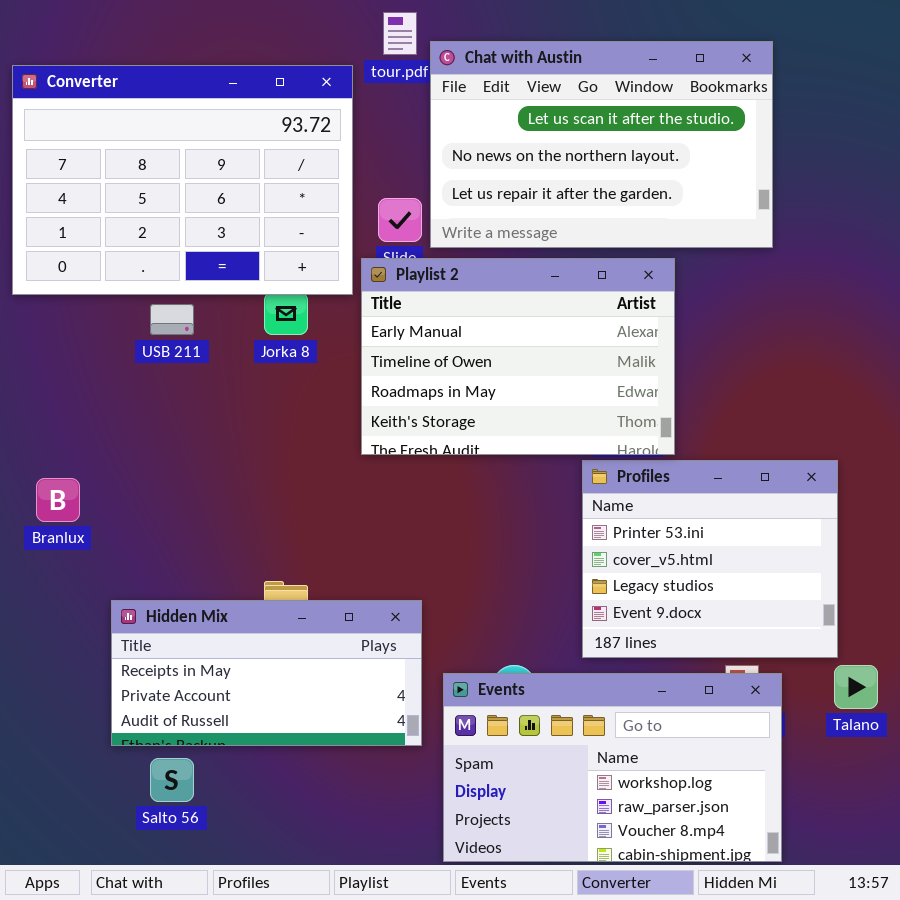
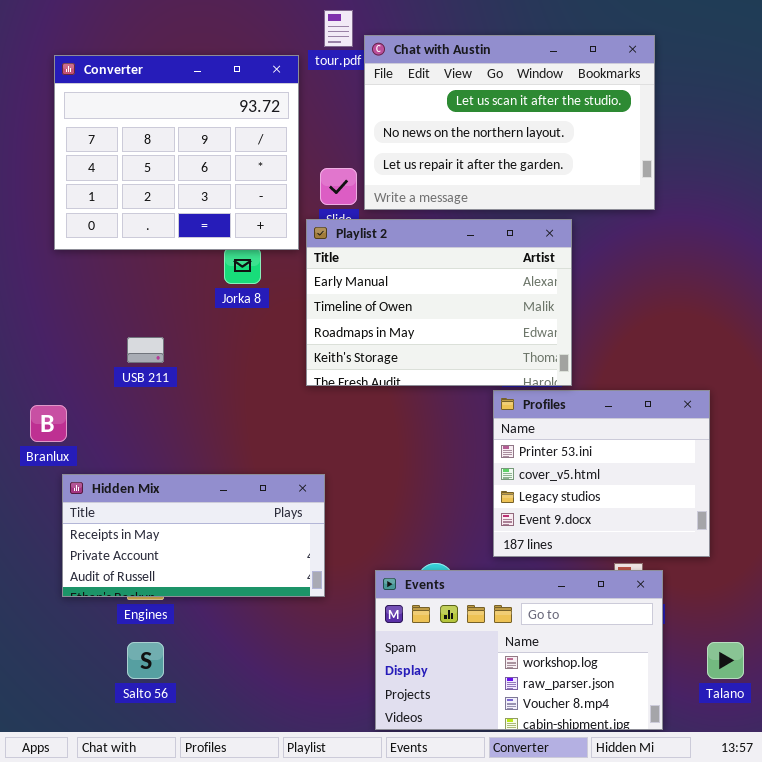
Converter: [12,65,353,295] -> [54,55,299,250], resized
USB 211: [150,304,194,335] -> [127,337,164,363], moved
Hidden Mix: [111,600,422,746] -> [62,474,325,597], moved
Talano: [834,665,878,709] -> [707,642,744,679], moved

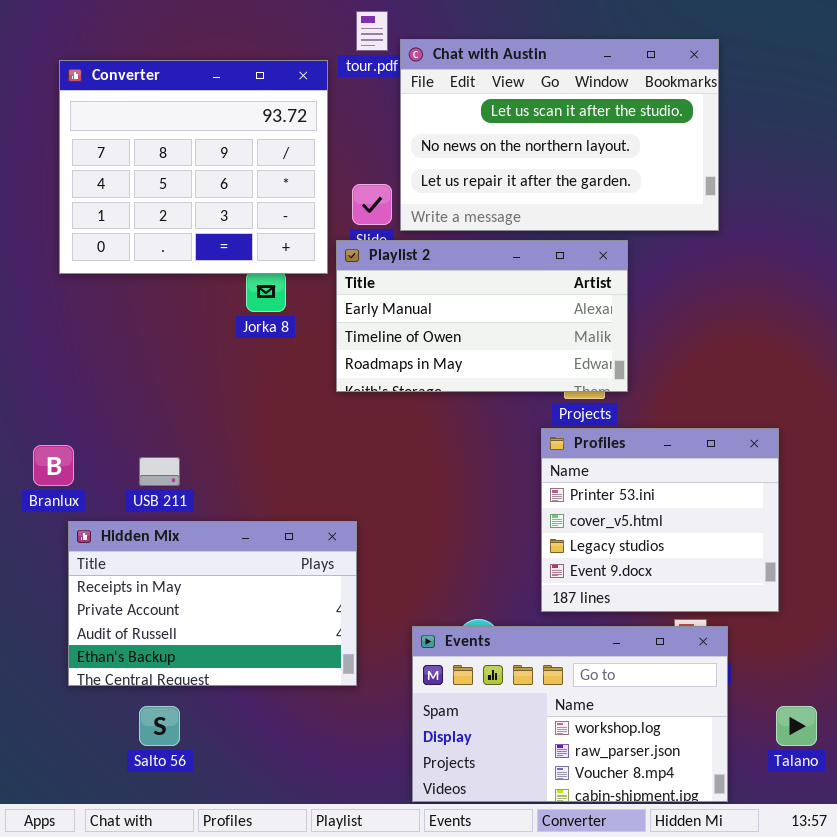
Playlist 2: [306,219,572,386] -> [336,240,628,392], resized
USB 211: [127,337,164,363] -> [139,457,180,486], moved
Hidden Mix: [62,474,325,597] -> [68,521,357,686], resized

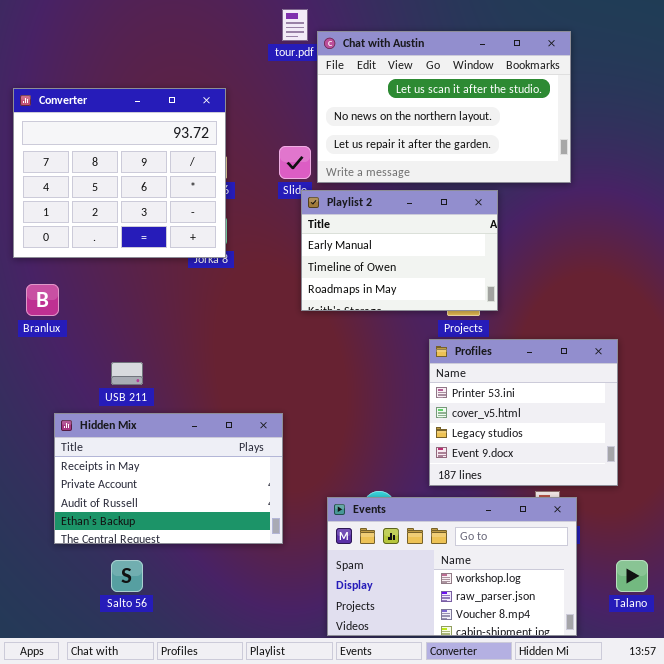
Converter: [59,60,328,274] -> [13,88,226,258], moved
Playlist 2: [336,240,628,392] -> [301,190,498,311], resized
Branlux: [33,445,74,486] -> [26,284,59,316], moved

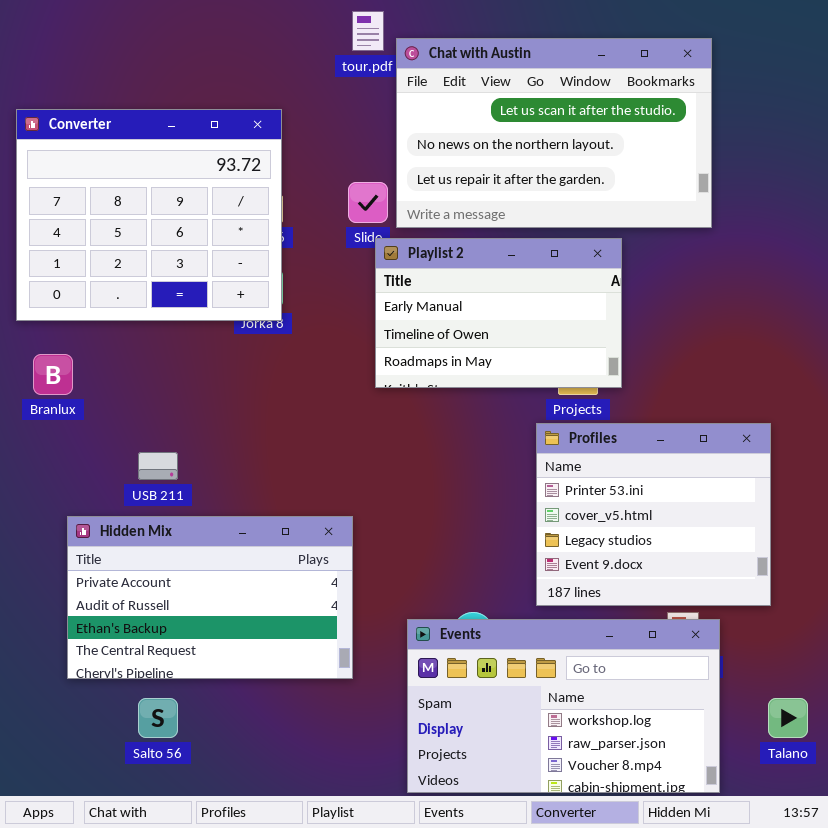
Hidden Mix: [54,413,283,544] -> [67,516,353,679], scrolled down 1 row

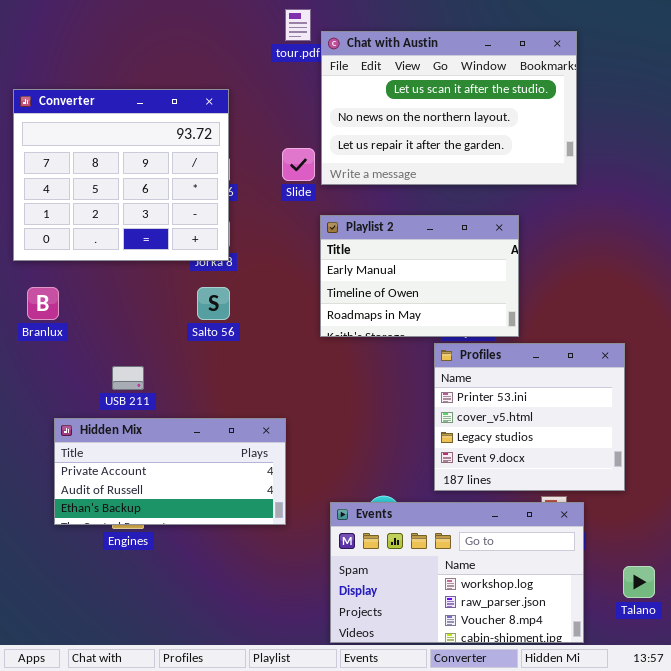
Playlist 2: [375,238,622,388] -> [320,215,519,337], moved
Hidden Mix: [67,516,353,679] -> [54,418,286,525], resized
Salto 56: [138,698,178,738] -> [197,287,230,320], moved

